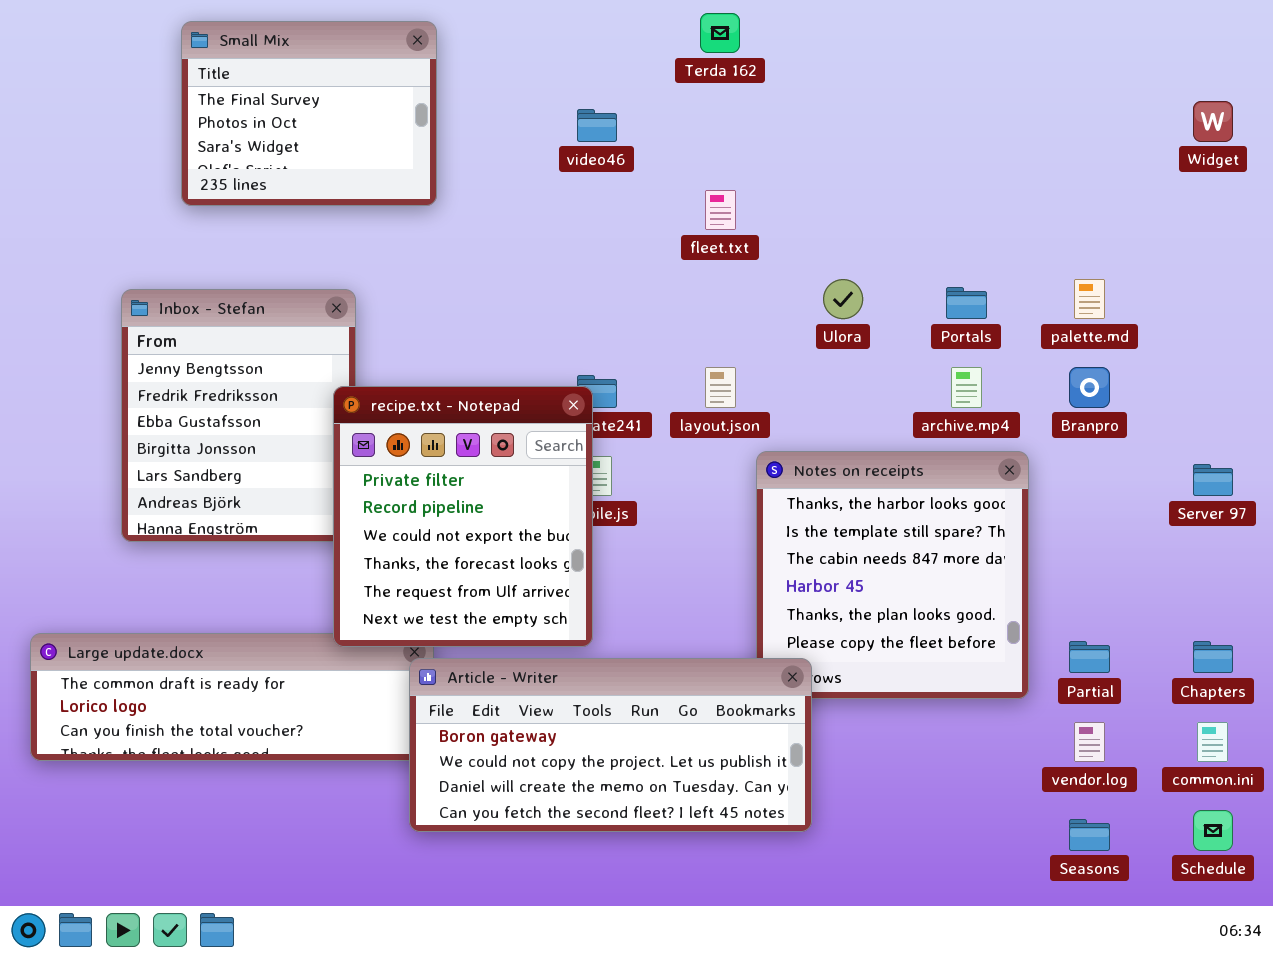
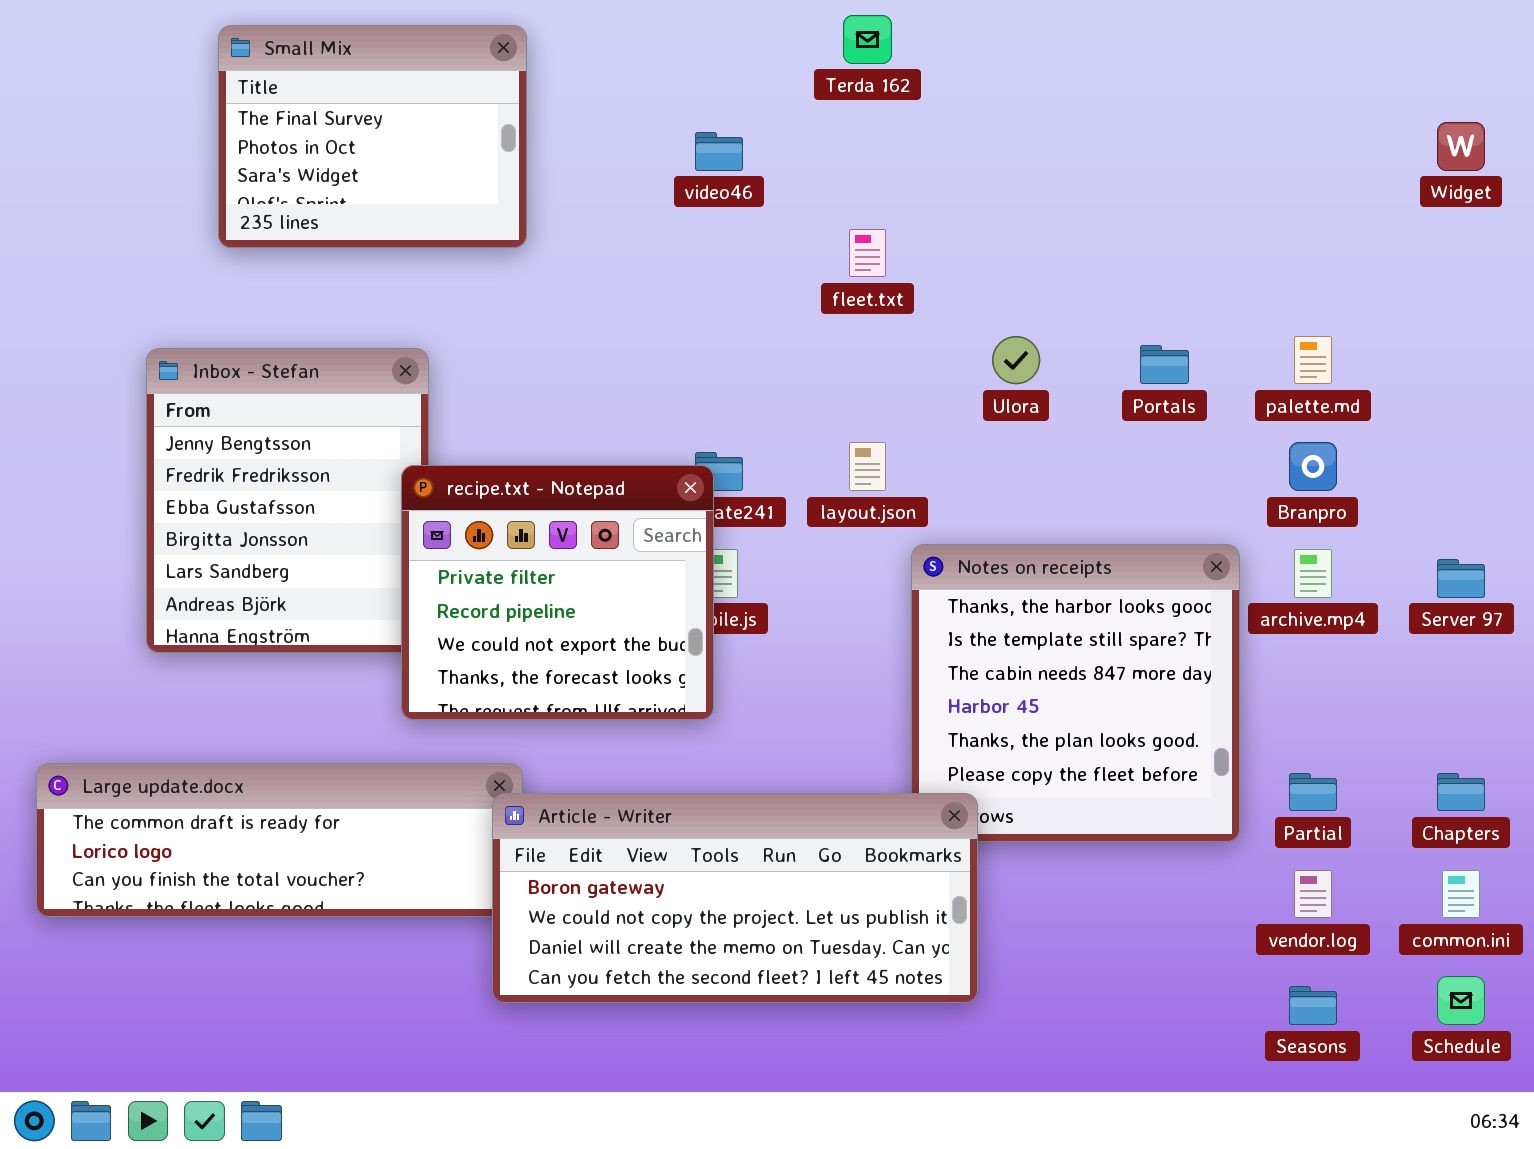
archive.mp4: [951,367,982,408] -> [1294,549,1332,598], moved
recipe.txt - Notepad: [333,386,593,647] -> [401,465,714,720], resized

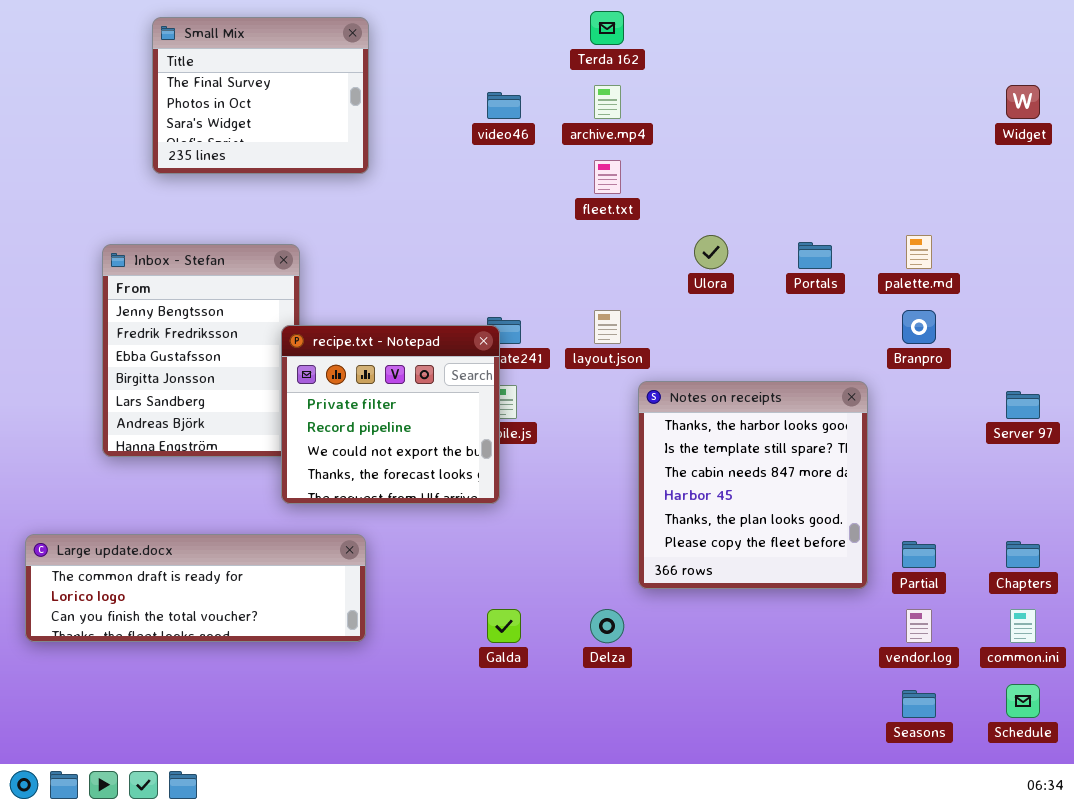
archive.mp4: [1294,549,1332,598] -> [594,85,621,119], moved
Article - Writer: [492,793,978,1003] -> none, closed

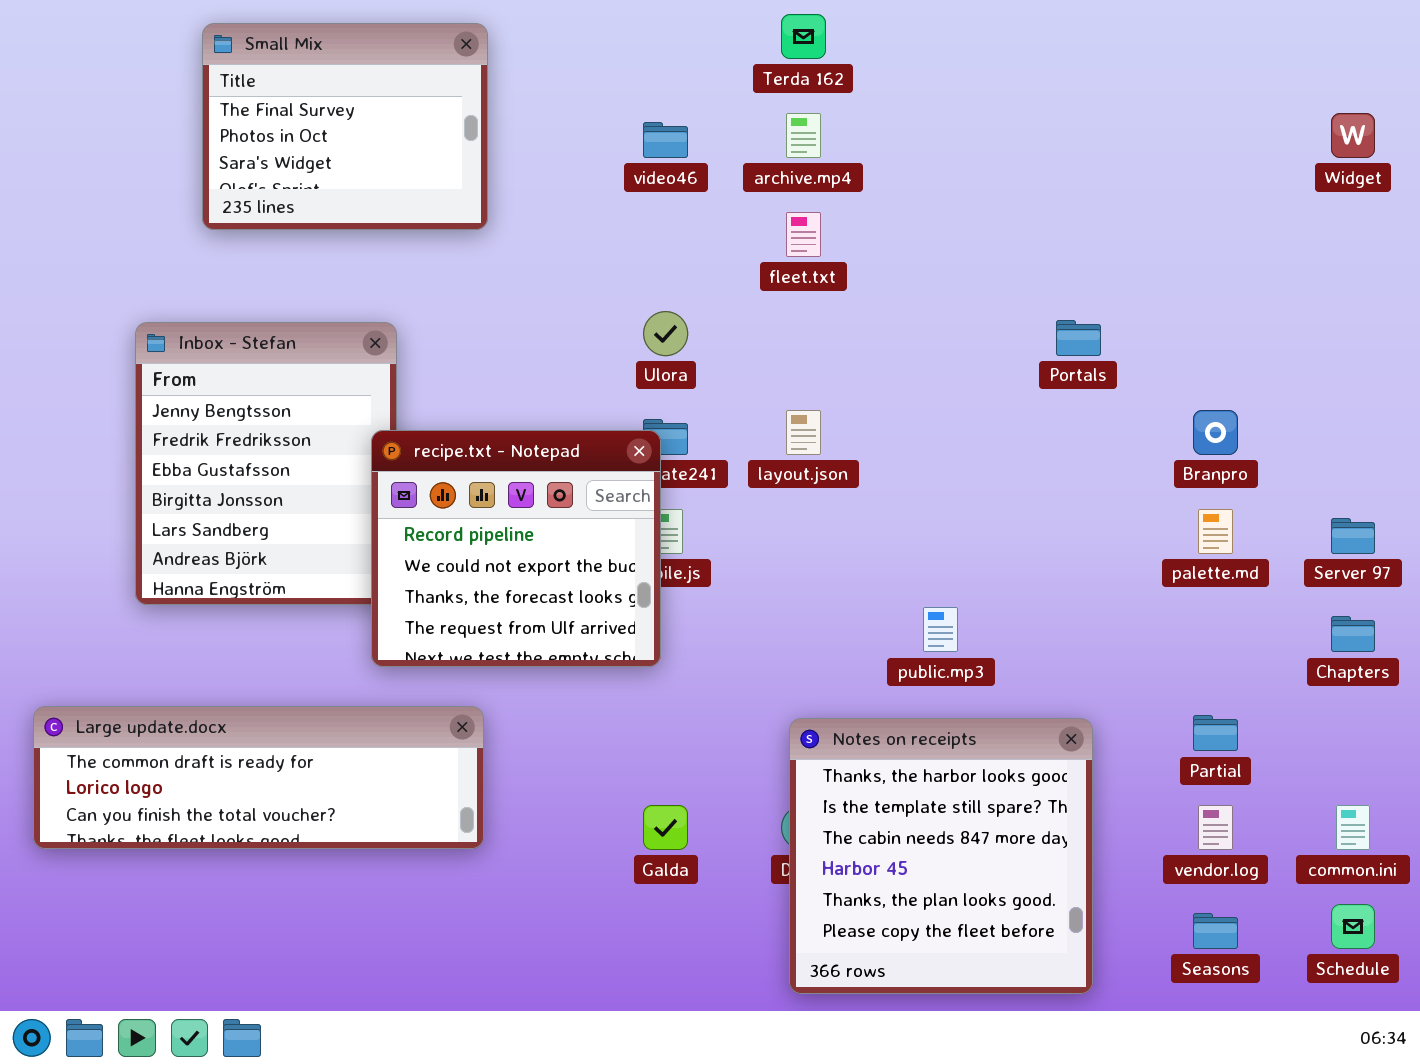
Ulora: [694,235,728,269] -> [643,311,688,356], moved
palette.md: [906,235,932,269] -> [1198,509,1233,554], moved
recipe.txt - Notepad: [281,325,500,504] -> [371,430,661,667], scrolled down 1 row
Notes on receipts: [638,381,868,589] -> [789,718,1093,994], moved
Chapters: [1006,541,1040,568] -> [1331,616,1375,652], moved

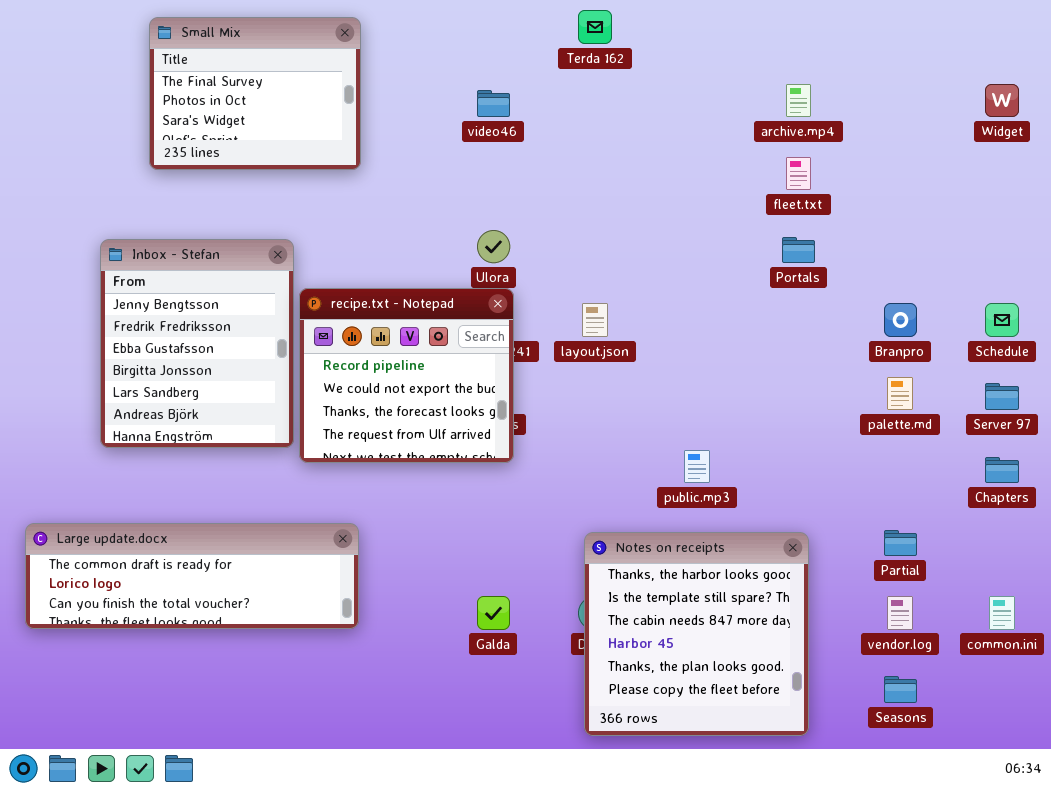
archive.mp4: [786,113,821,158] -> [786,84,811,117], moved
fleet.txt: [786,212,821,257] -> [786,157,811,190], moved
recipe.txt - Notepad: [371,430,661,667] -> [299,288,514,463], moved
Schedule: [1331,904,1375,949] -> [985,303,1019,337], moved

